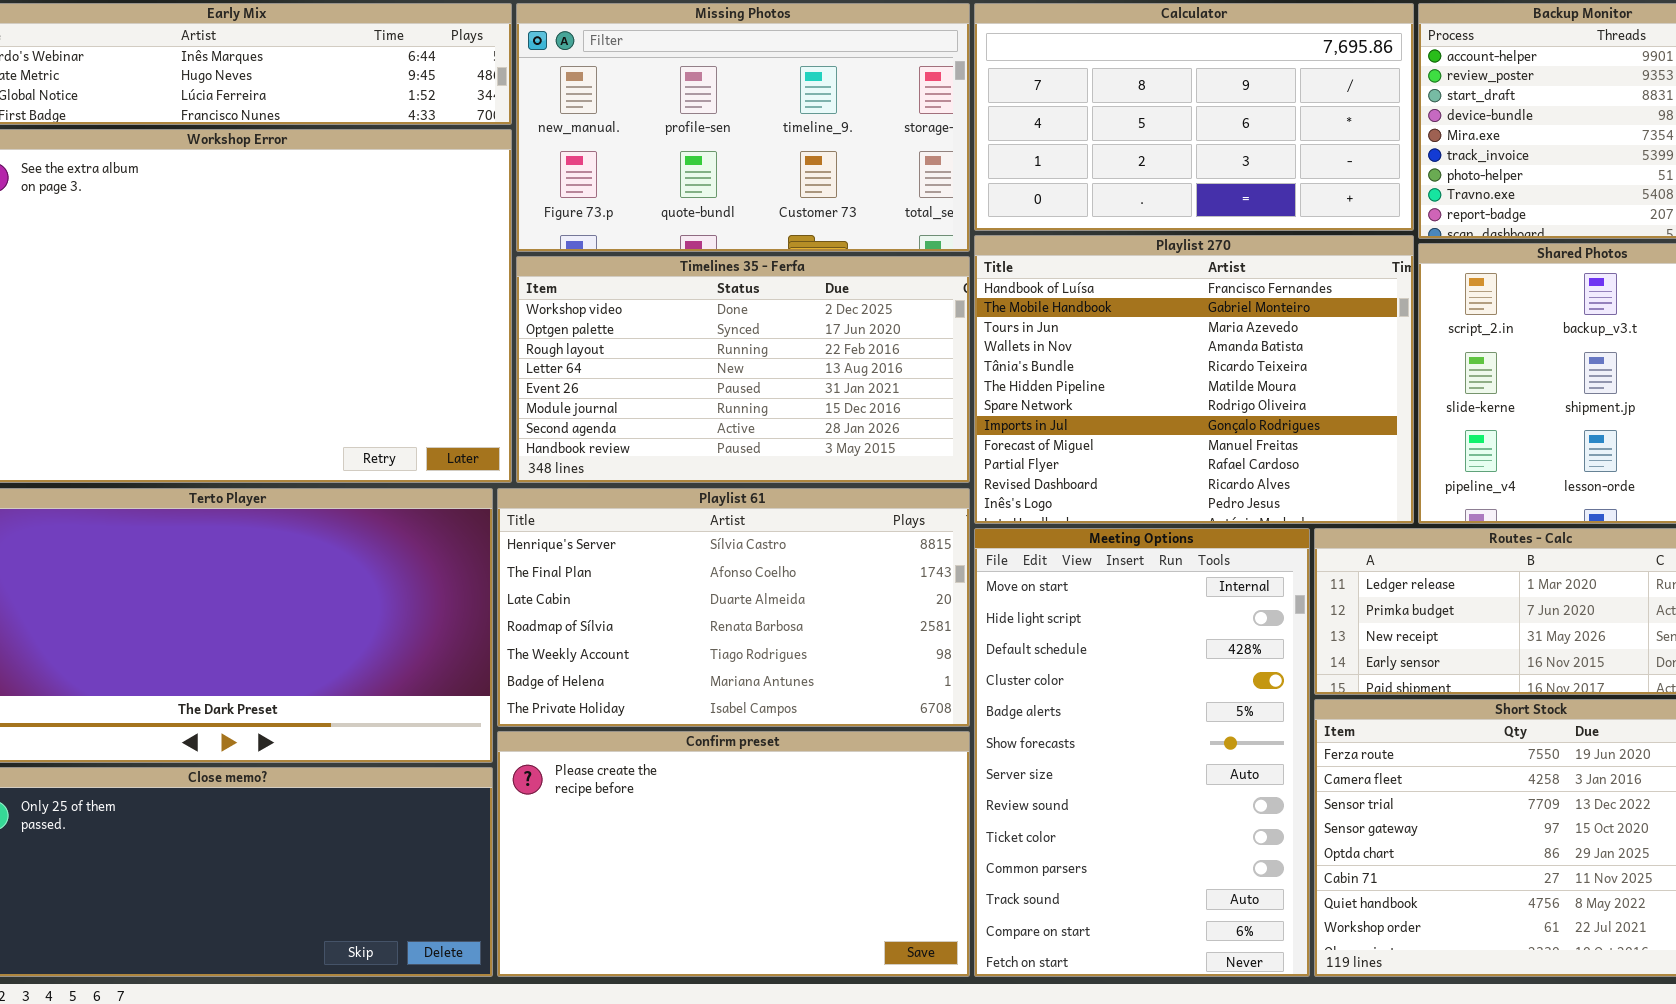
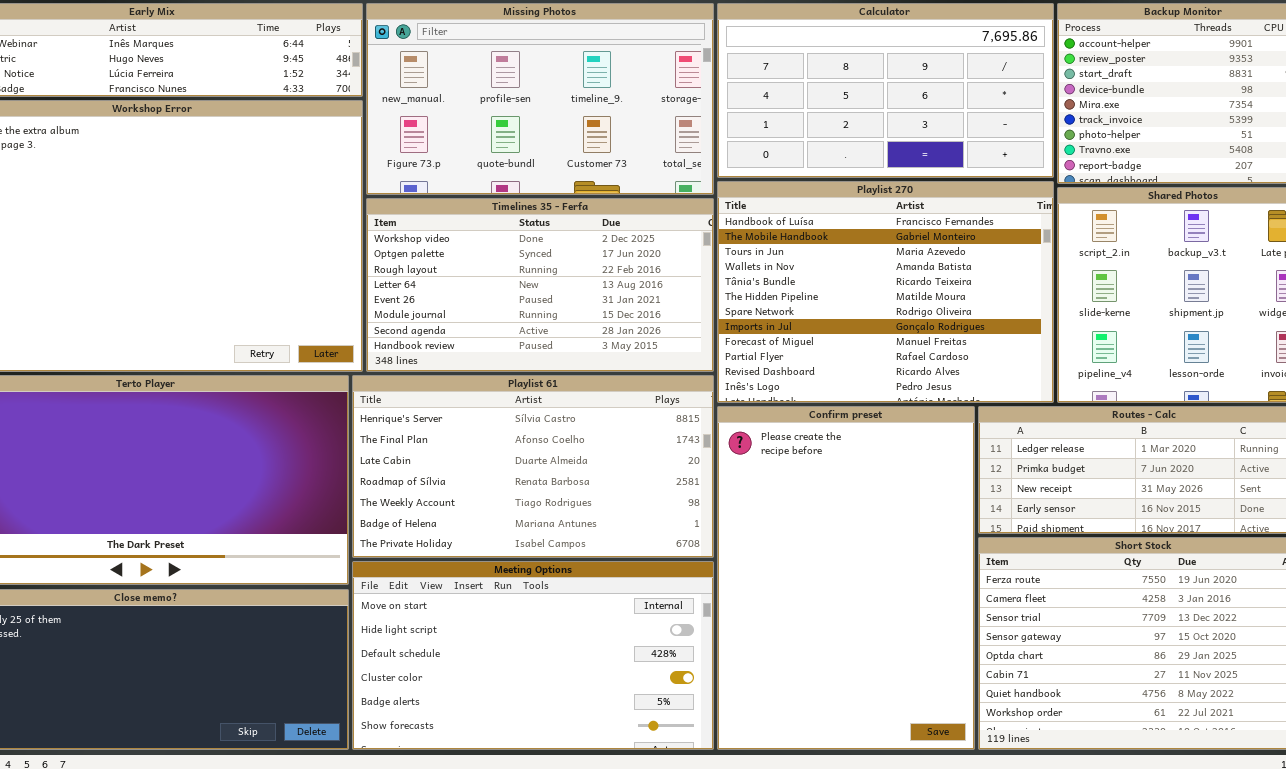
Meeting Options: [974,528,1310,977] -> [352,561,714,750], moved, resized
Confirm preset: [497,731,970,977] -> [717,406,975,750], moved, resized

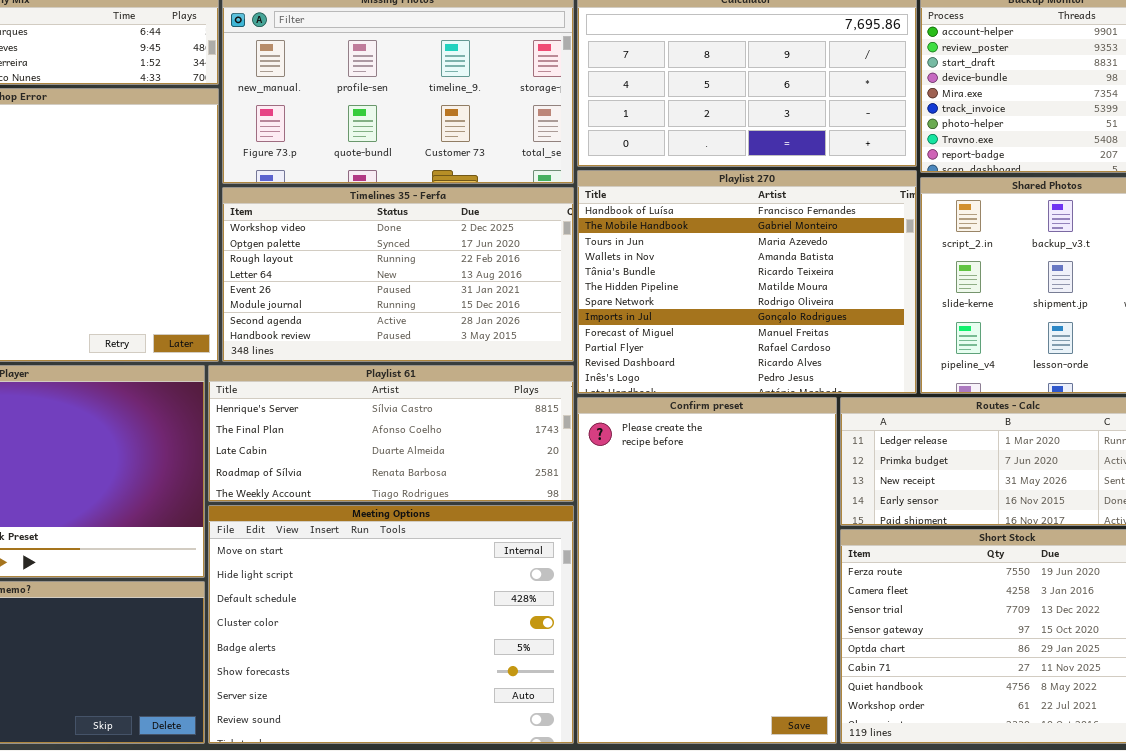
Playlist 61: [352,375,714,558] -> [208,365,574,502], resized
Meeting Options: [352,561,714,750] -> [208,505,574,744], resized

